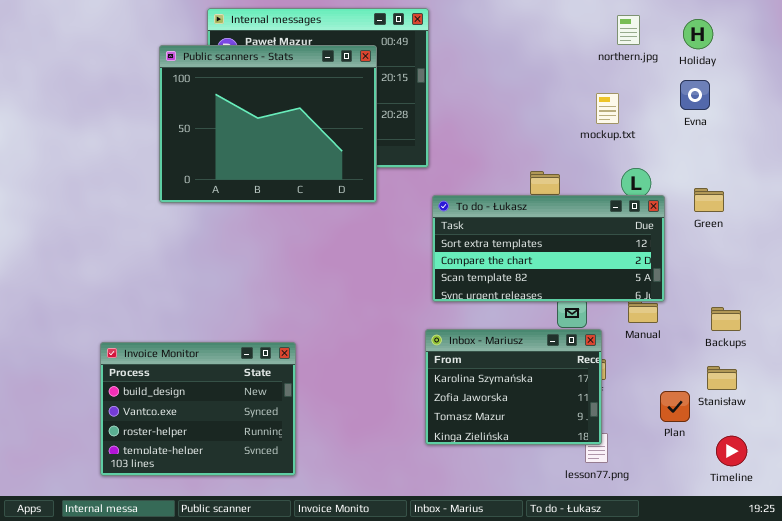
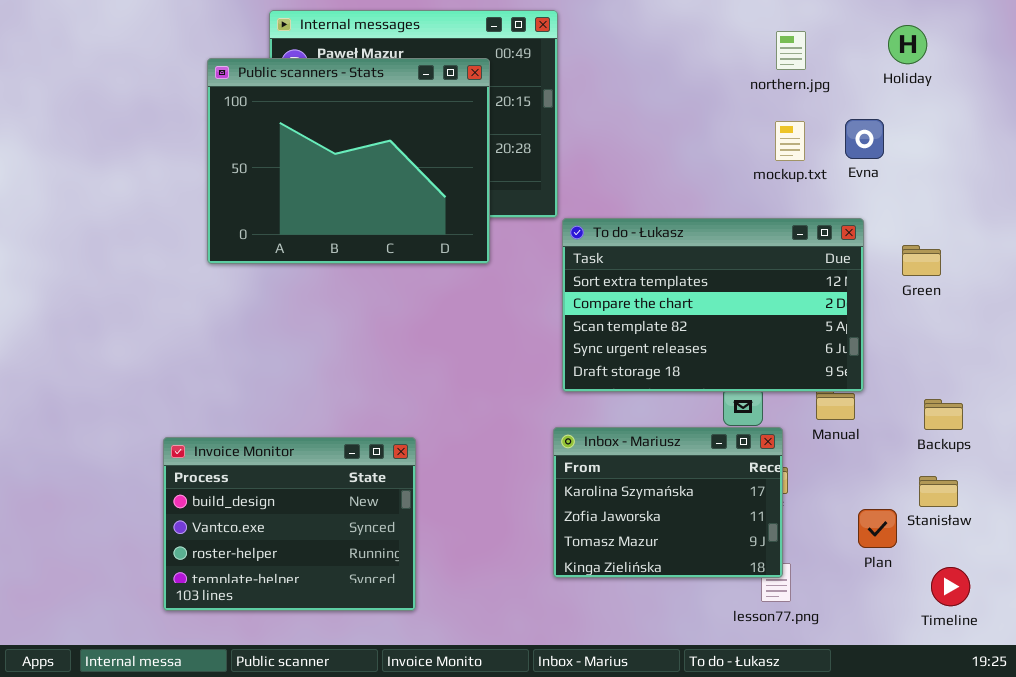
northern.jpg: [617,15,640,45] -> [776,31,806,70], moved
Evna: [680,80,710,110] -> [845,119,884,159], moved
To do - Łukasz: [432,195,665,302] -> [562,218,864,392], resized
Invoice Monitor: [100,342,296,476] -> [163,437,416,611], moved

